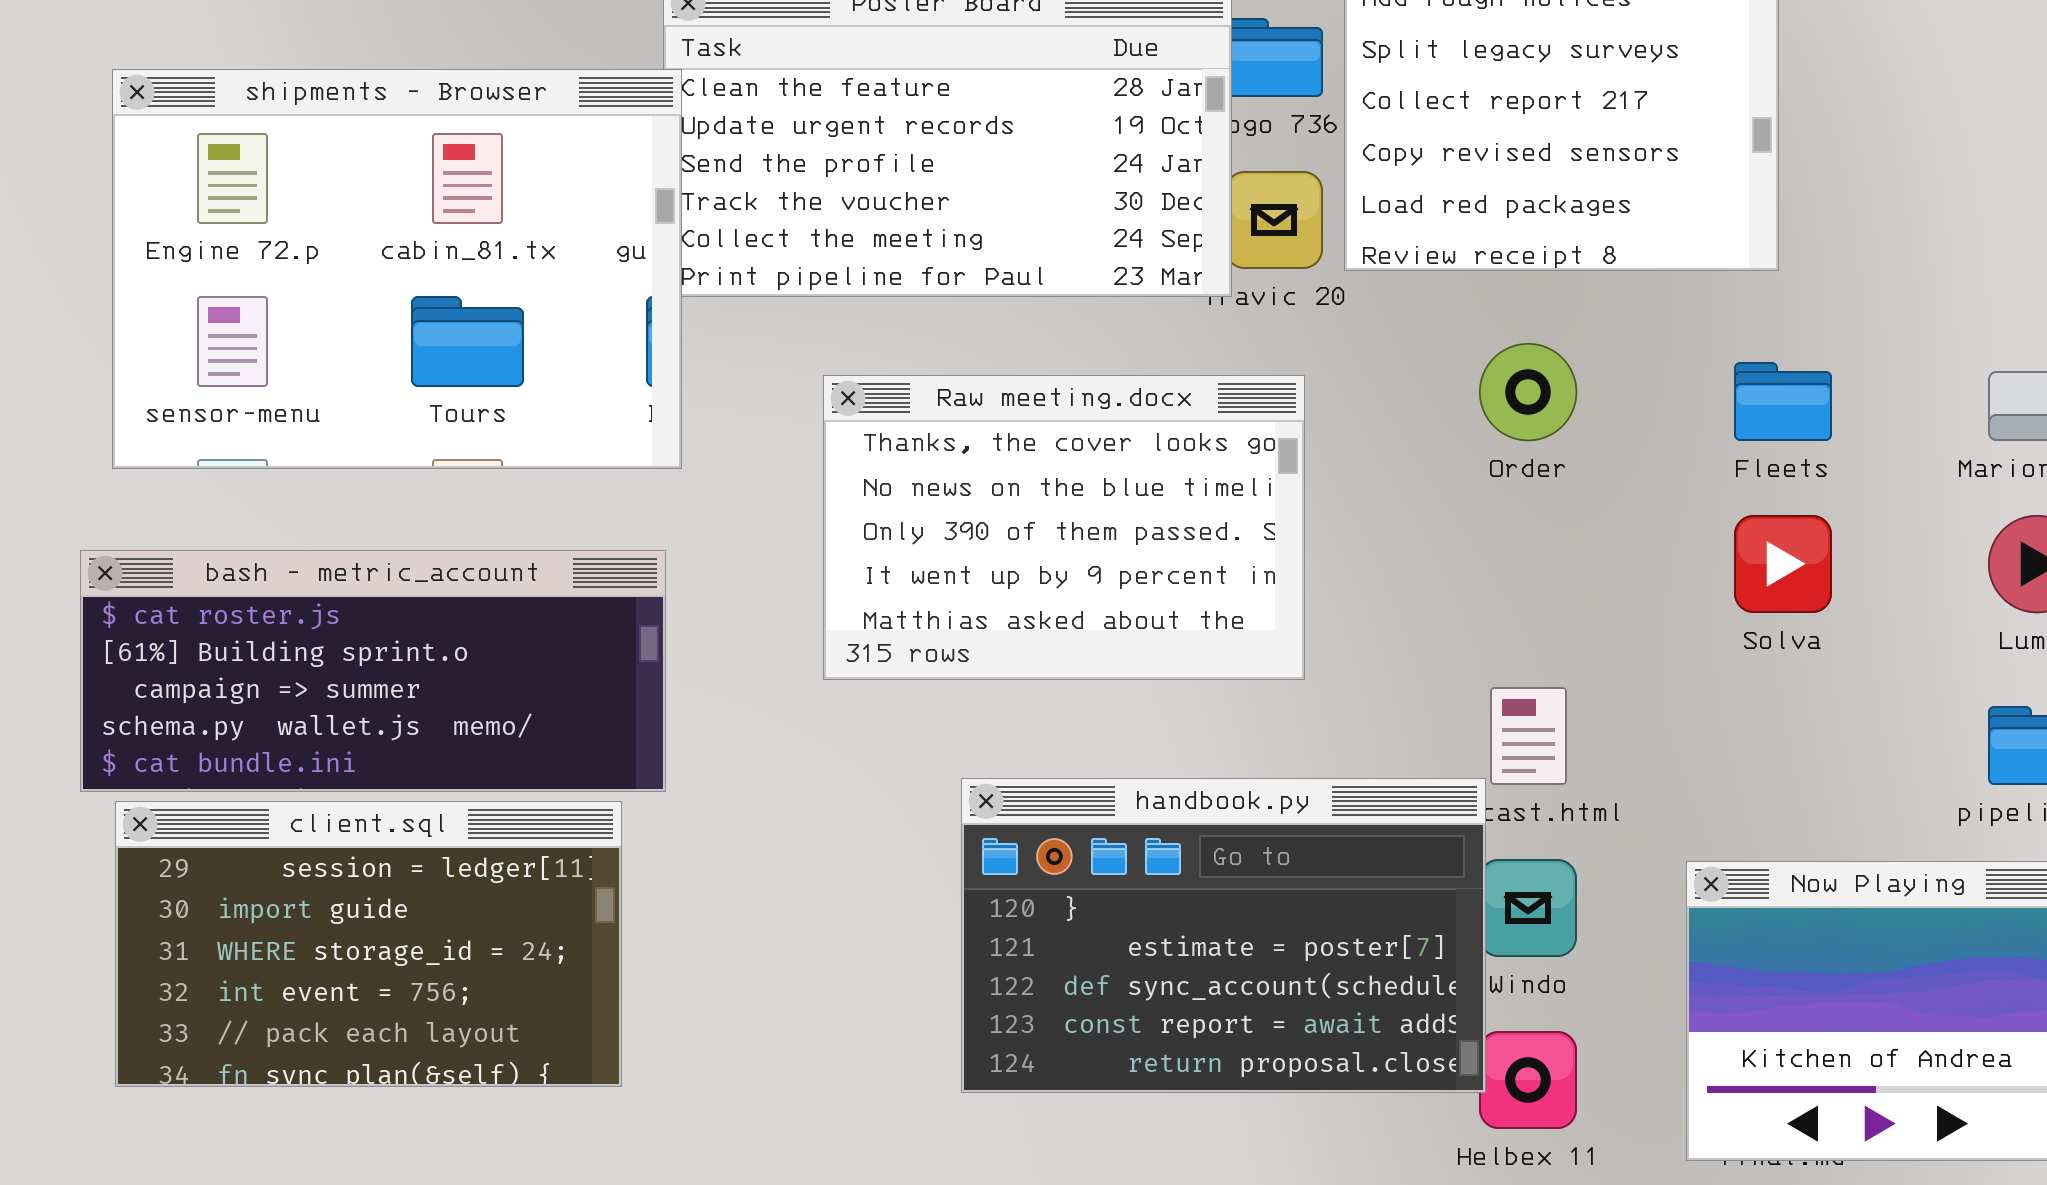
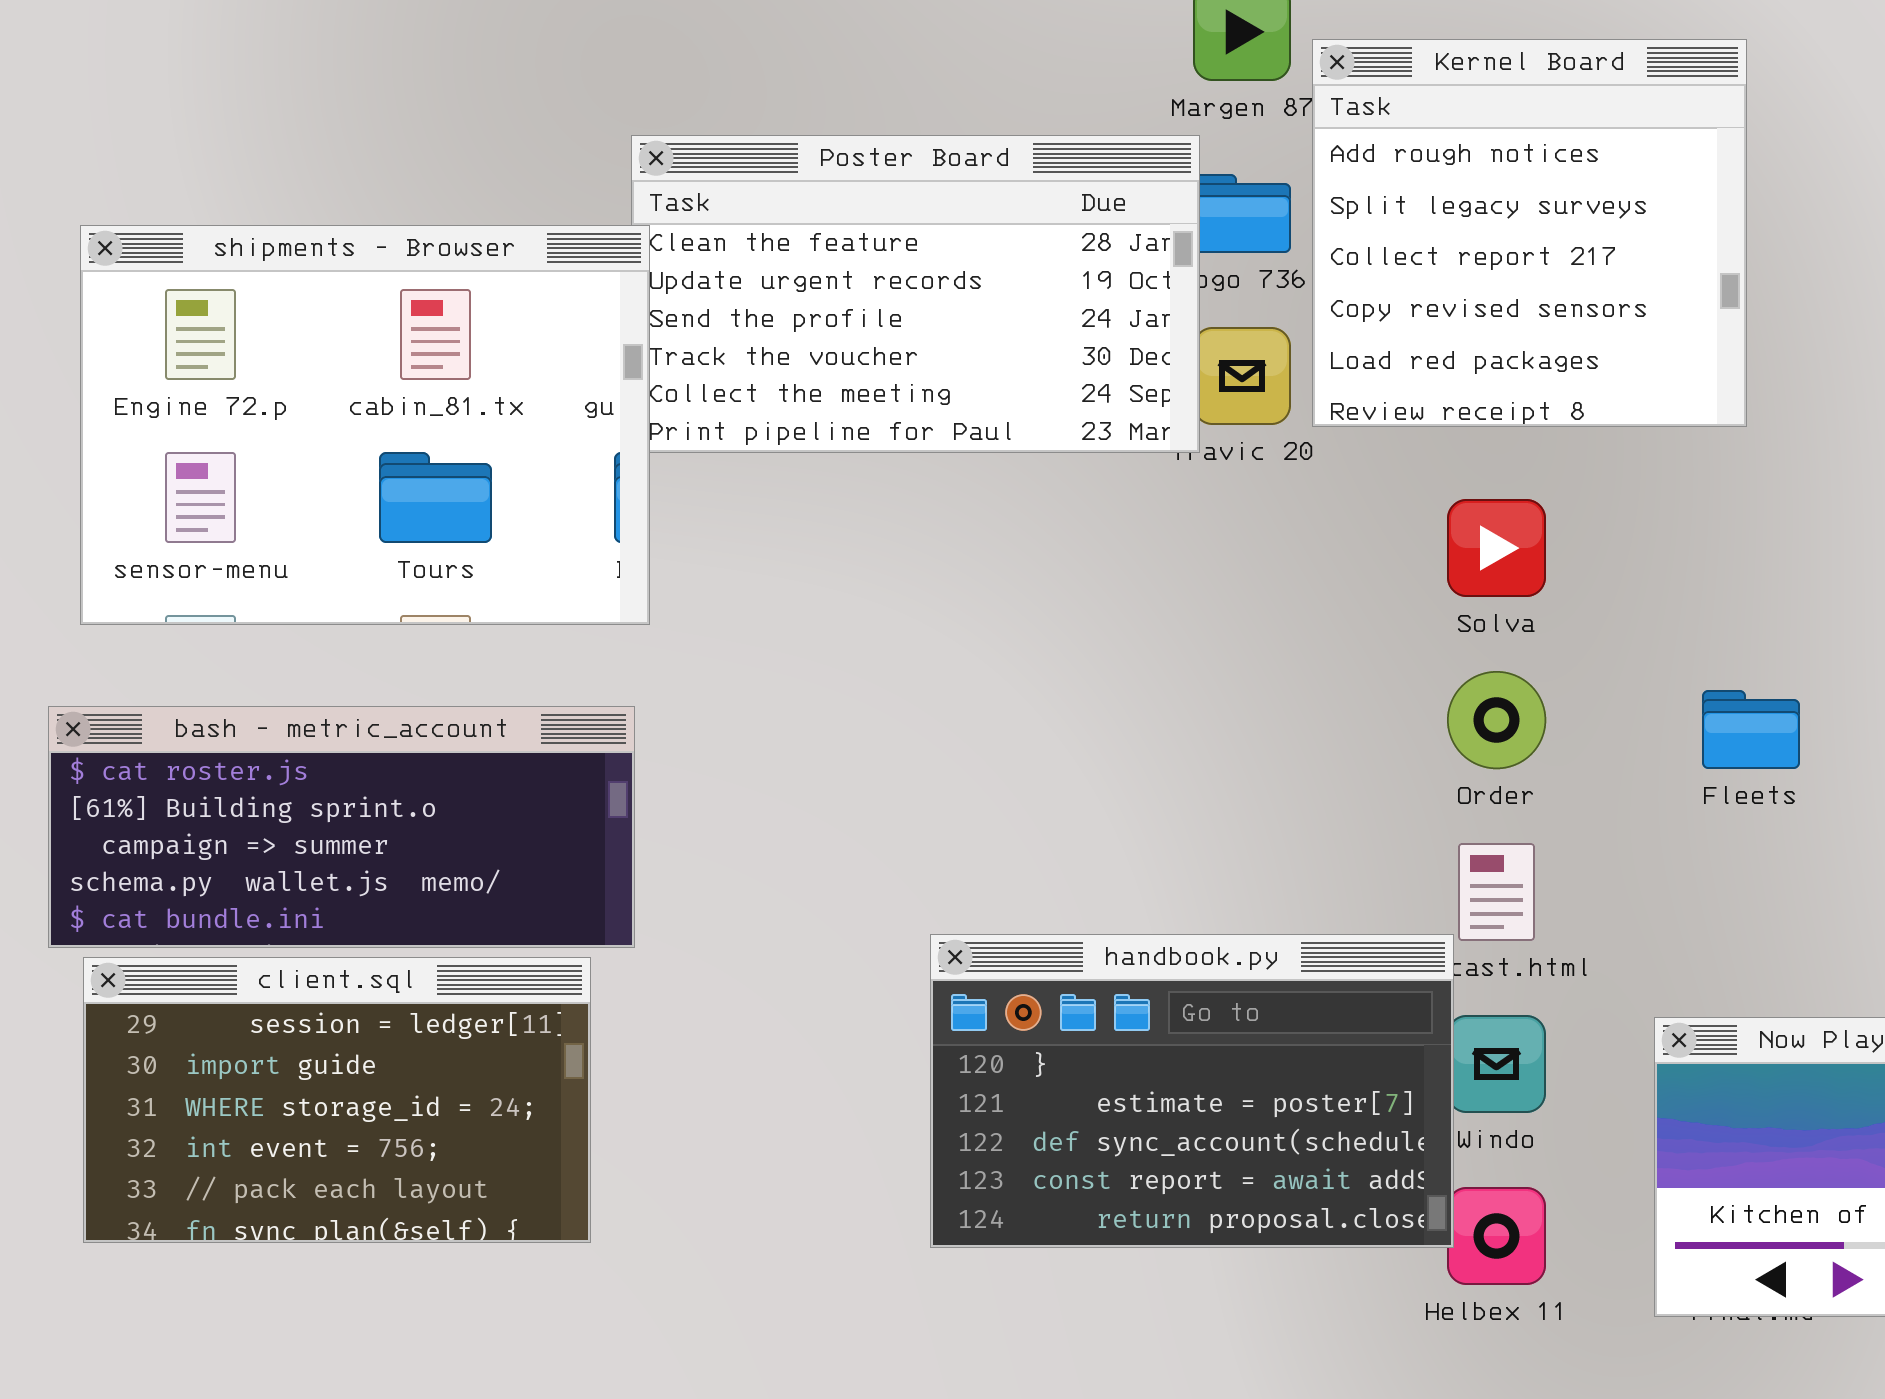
Order: [1479,343,1577,441] -> [1447,671,1546,769], moved
Fleets: [1734,362,1832,441] -> [1702,690,1800,769], moved
Raw meeting.docx: [823,375,1305,680] -> none, closed
Solva: [1734,515,1832,613] -> [1447,499,1546,597], moved

